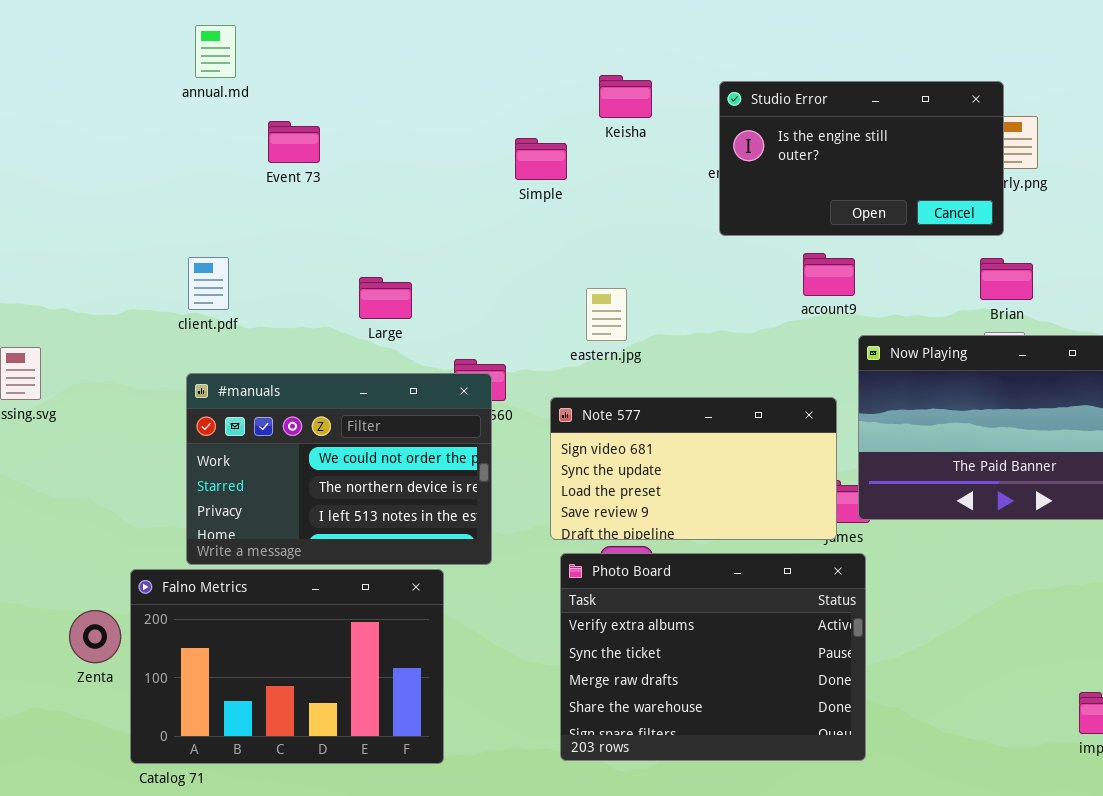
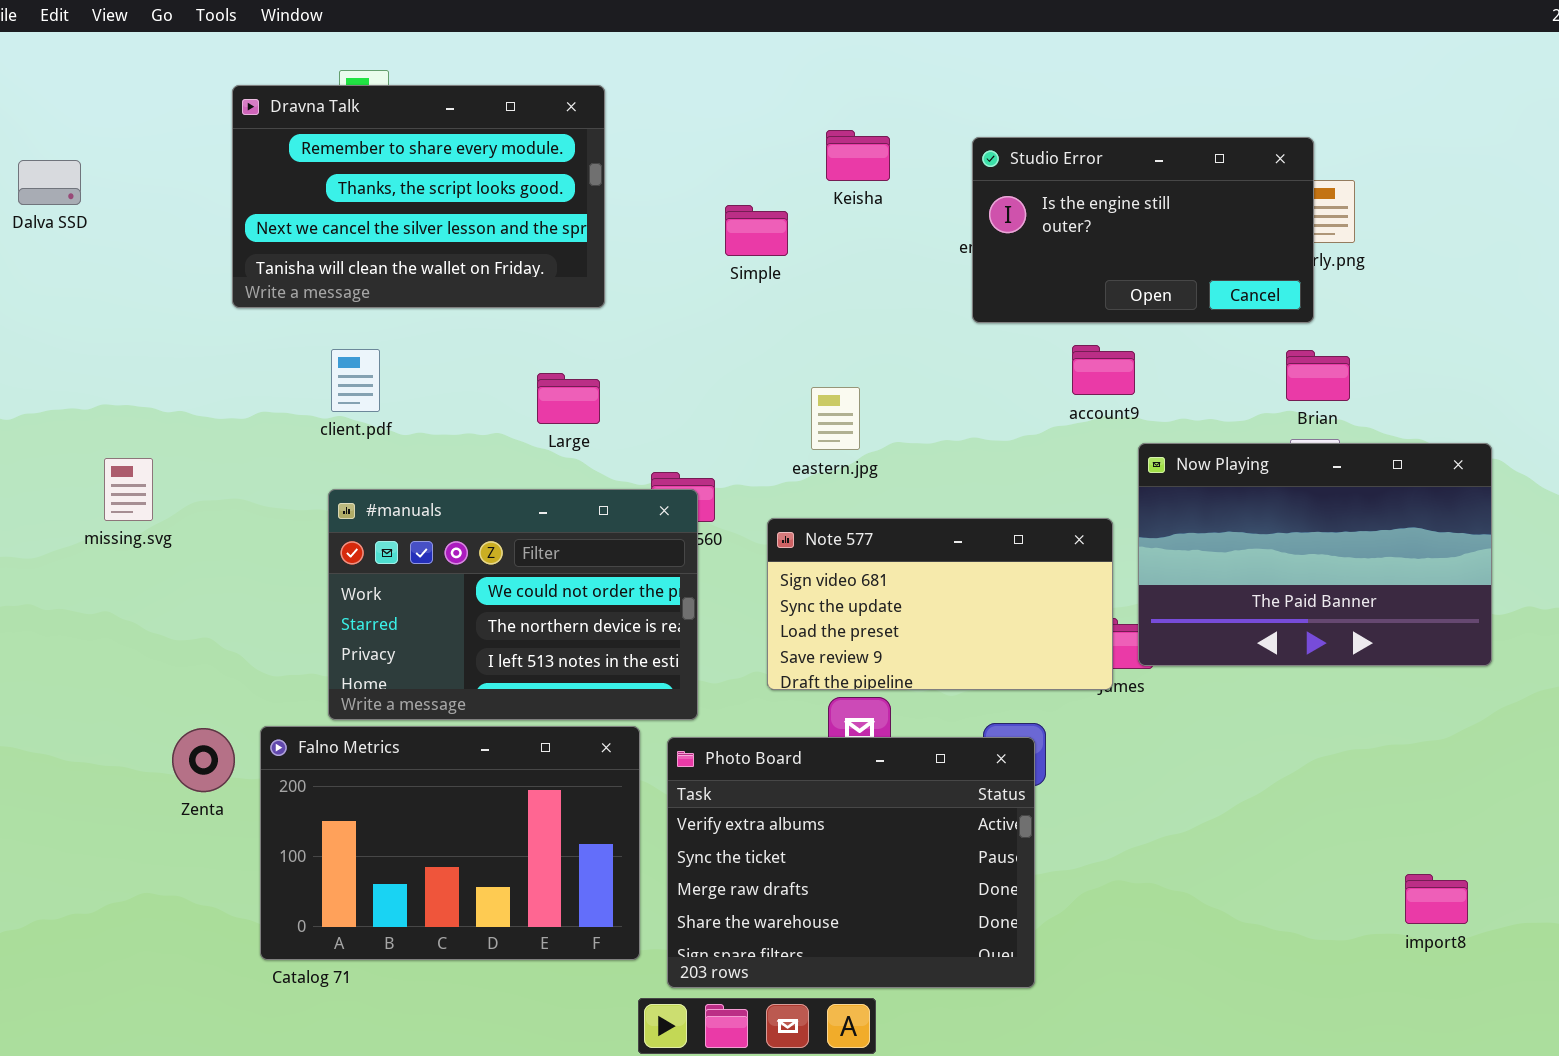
Dravna Talk: none -> [232,85,605,308], opened
Photo Board: [560,553,866,761] -> [667,737,1035,988], moved
Zenta: [69,610,121,663] -> [172,728,235,792], moved

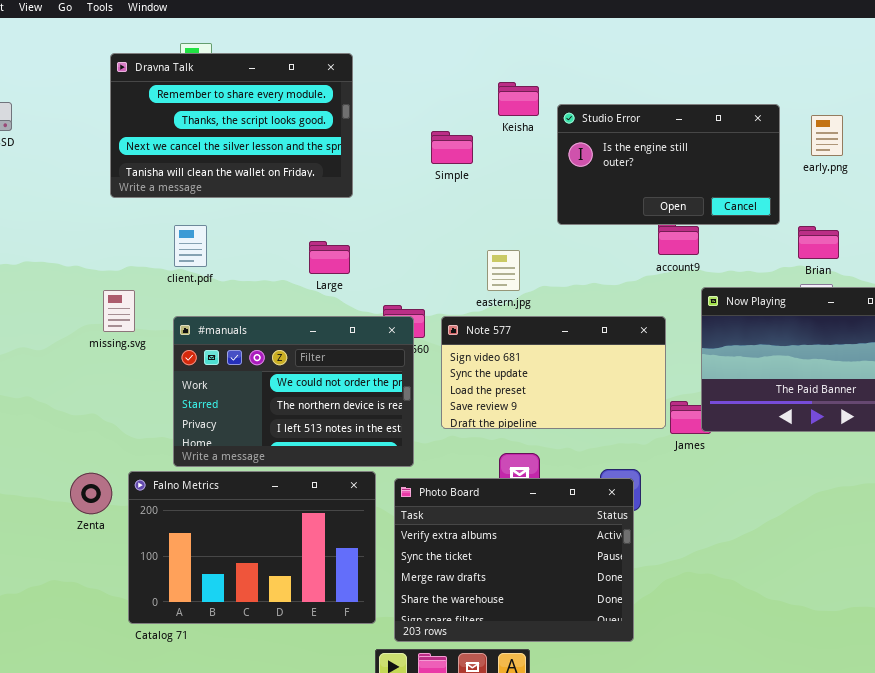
Studio Error: [972,137,1314,323] -> [557,104,780,225], moved
missing.svg: [104,458,153,521] -> [103,290,135,332], moved
Note 577: [767,518,1113,690] -> [441,316,666,429], moved

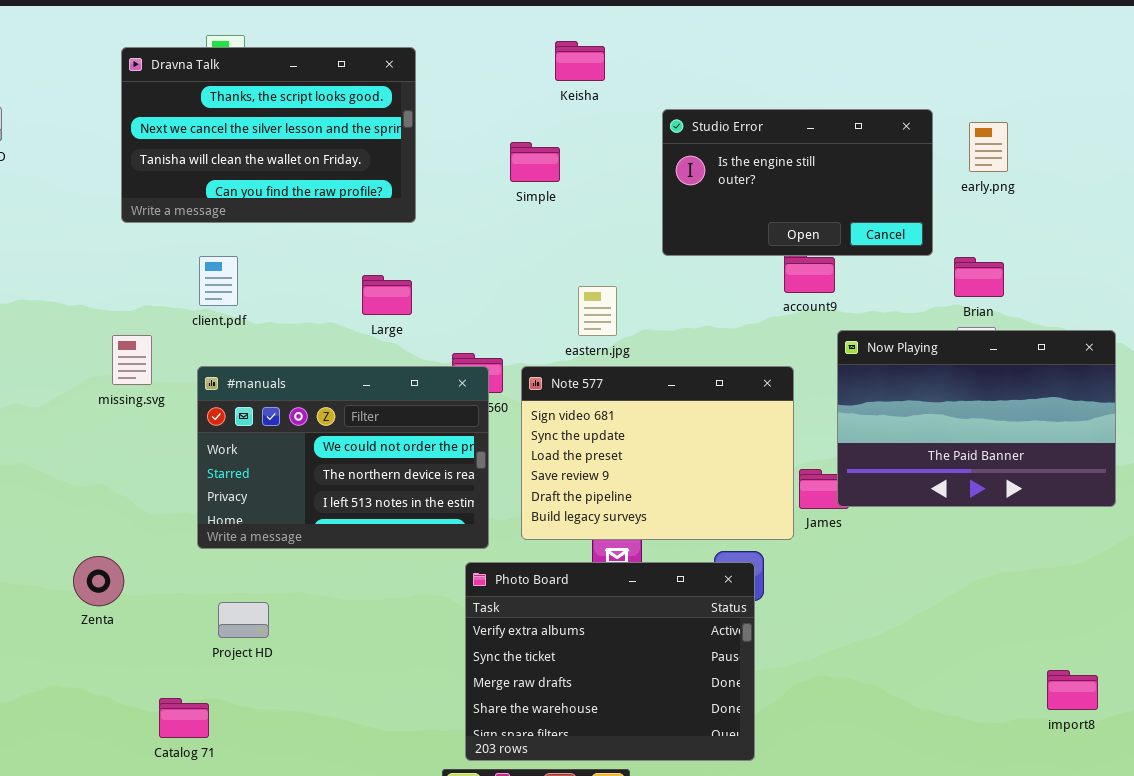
Dravna Talk: [110,53,353,198] -> [121,47,416,223], scrolled down 1 row
Keisha: [498,82,539,116] -> [555,41,605,81], moved
Note 577: [441,316,666,429] -> [521,366,794,540], resized
Falno Metrics: [128,471,376,624] -> none, closed

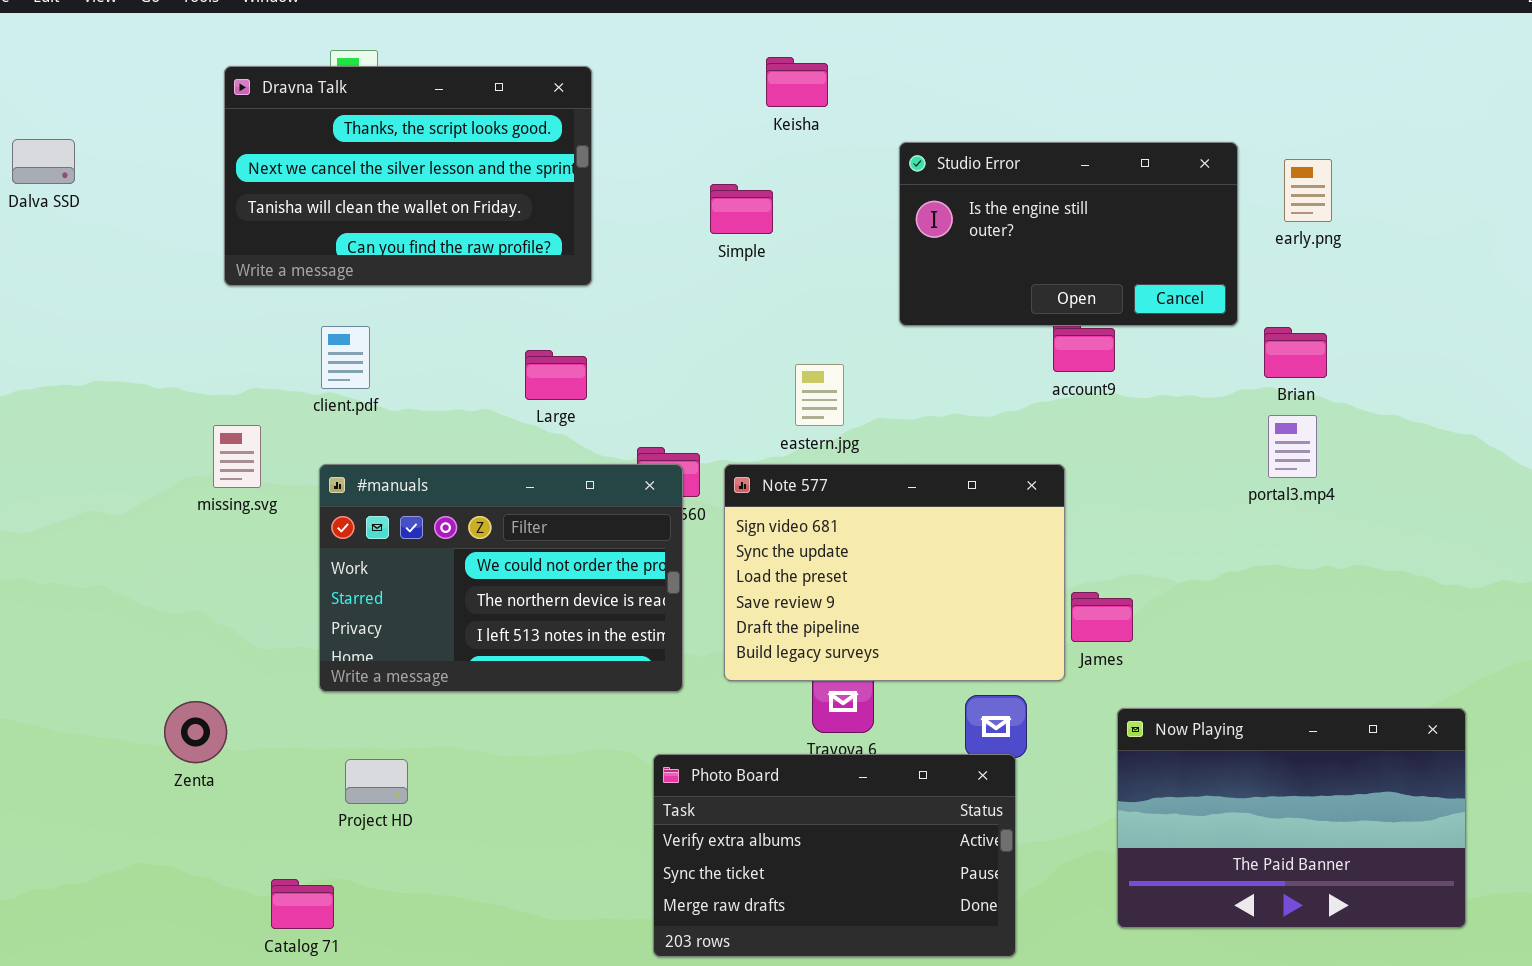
Now Playing: [837,330,1116,507] -> [1117,708,1466,928], moved
Photo Board: [465,562,755,761] -> [653,754,1016,957], resized

